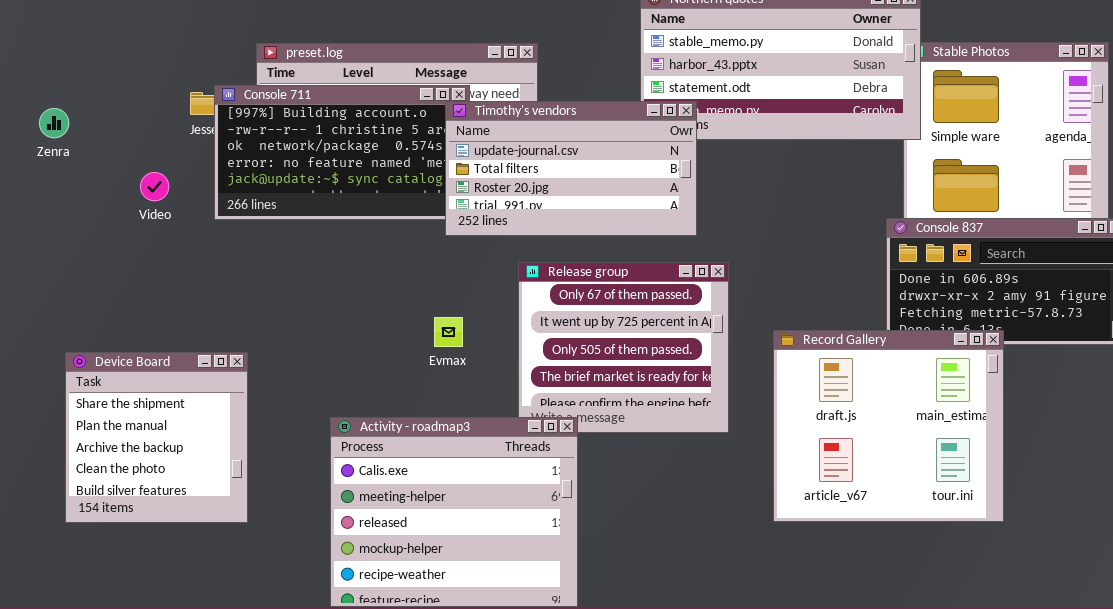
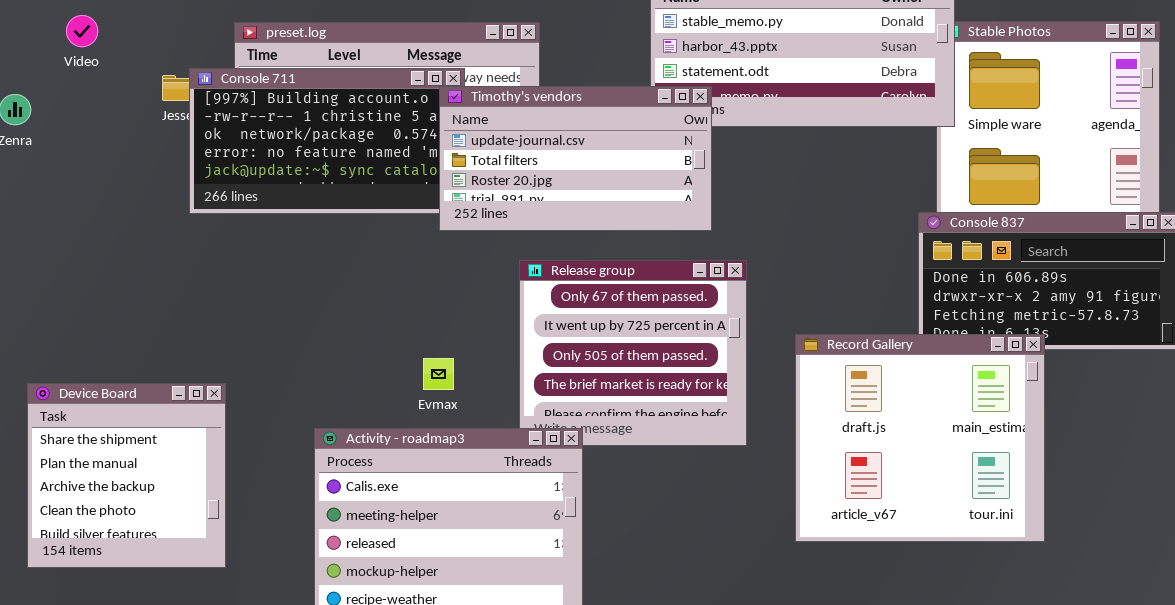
Video: [140,172,169,201] -> [66,15,98,47], moved
Evmax: [434,317,463,347] -> [423,358,454,390], moved
Device Board: [65,352,248,523] -> [27,383,226,568], moved

